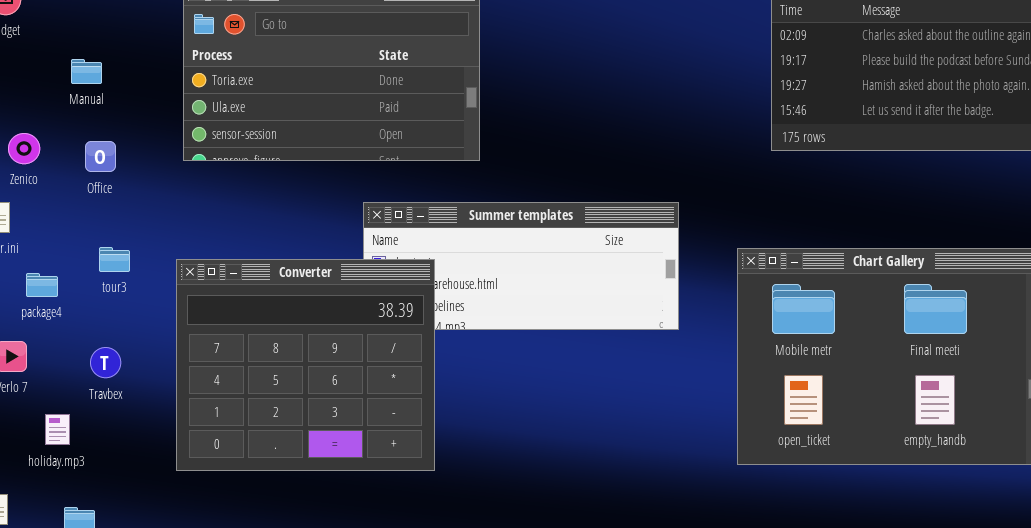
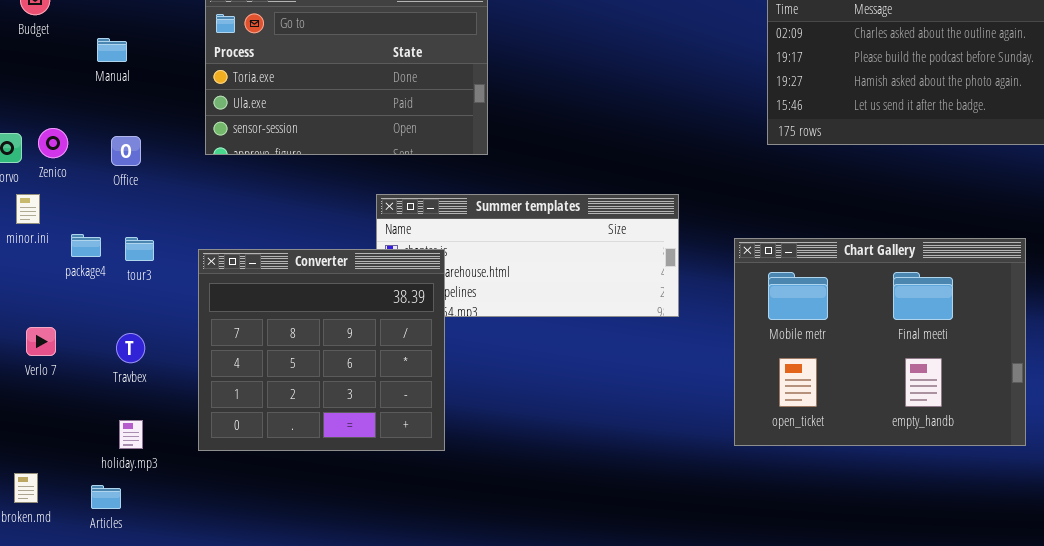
Manual: [71,59,102,84] -> [97,38,127,62], moved
package4: [26,273,58,297] -> [71,234,101,257], moved
holiday.mp3: [45,414,70,445] -> [119,420,143,449], moved

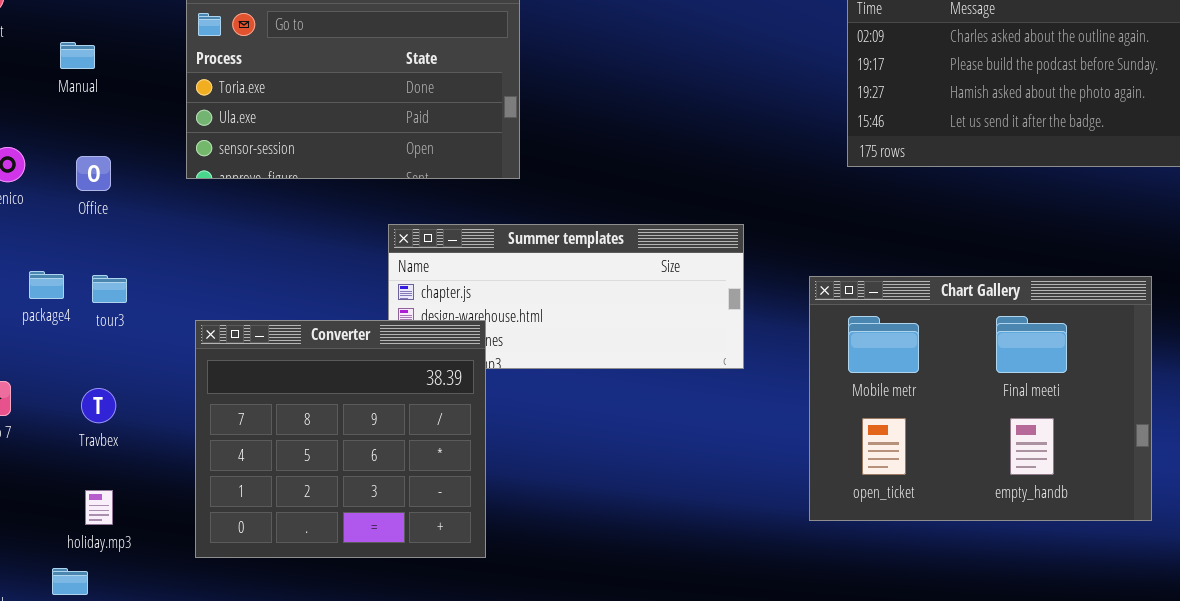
Converter: [198,249,445,451] -> [195,320,486,558], moved

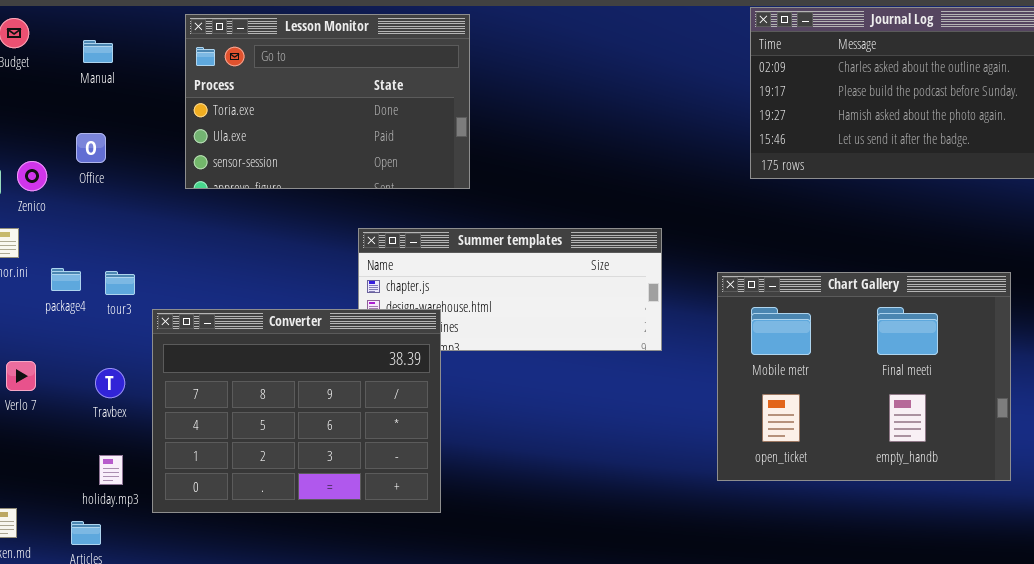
Manual: [60,42,95,69] -> [83,40,113,63], moved
Office: [76,156,111,191] -> [76,133,106,163], moved
Converter: [195,320,486,558] -> [152,309,441,513], resized

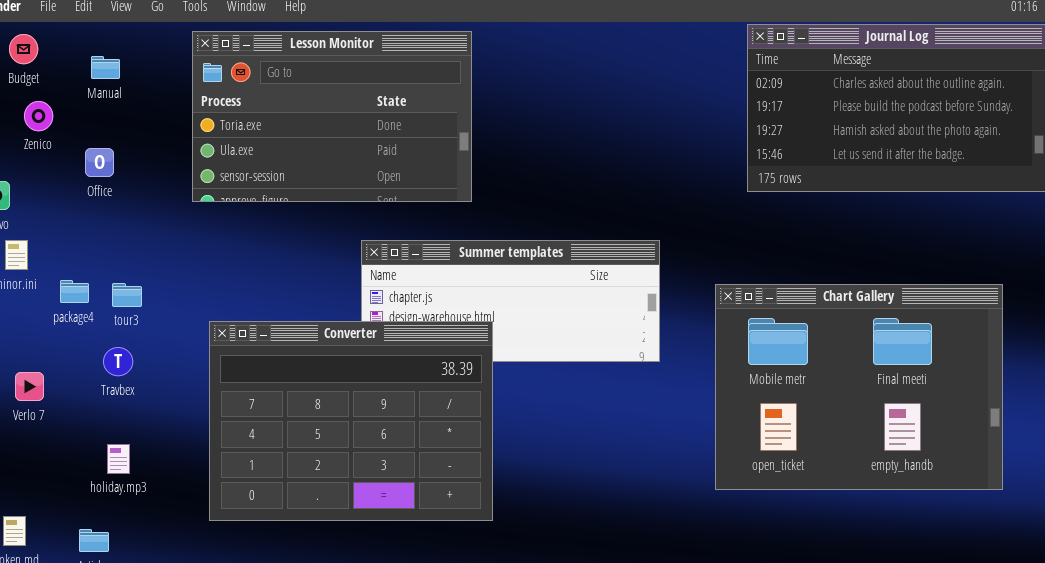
Zenico: [17,161,47,191] -> [24,101,53,131], moved
Converter: [152,309,441,513] -> [209,321,493,521], moved
Travbex: [95,368,125,398] -> [103,347,133,376], moved
holiday.mp3: [99,455,123,485] -> [107,444,130,474], moved

